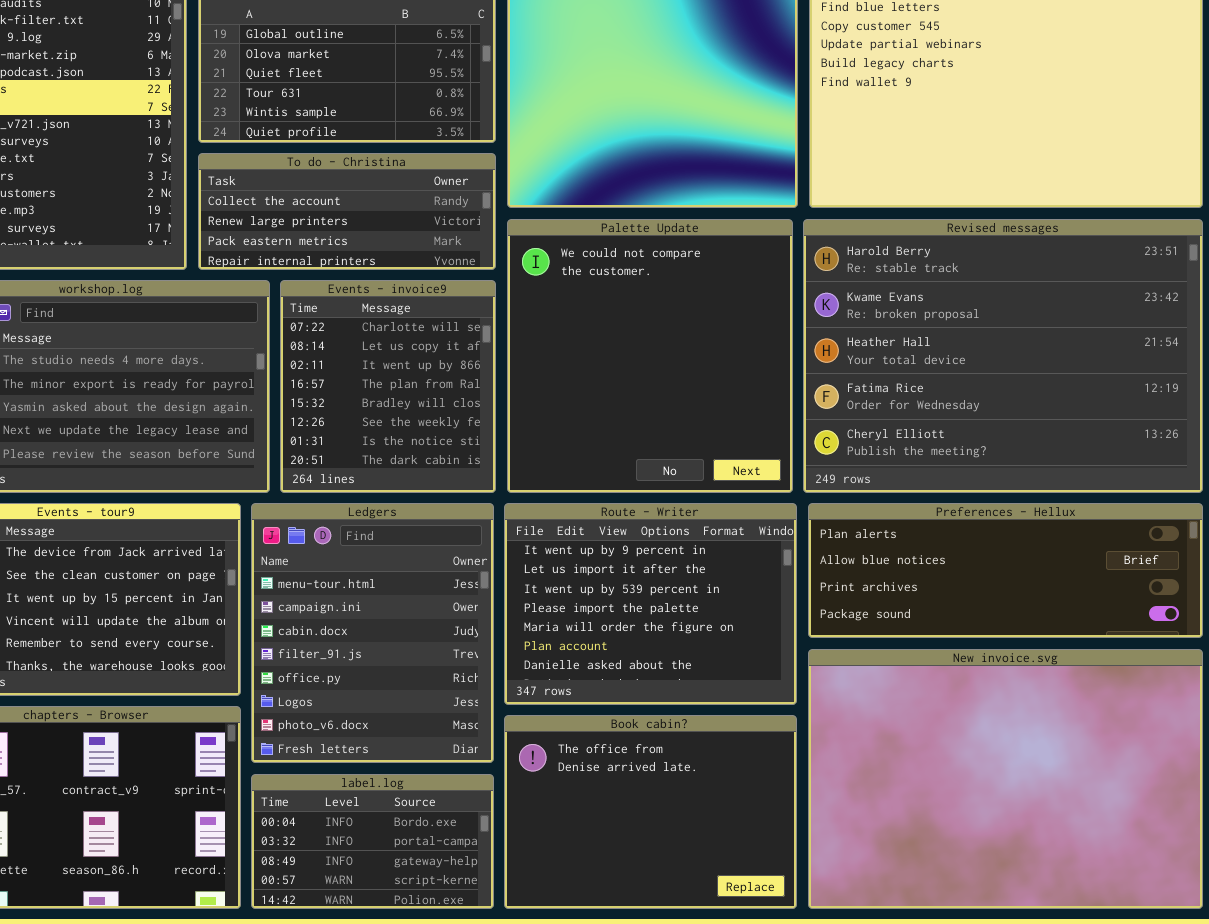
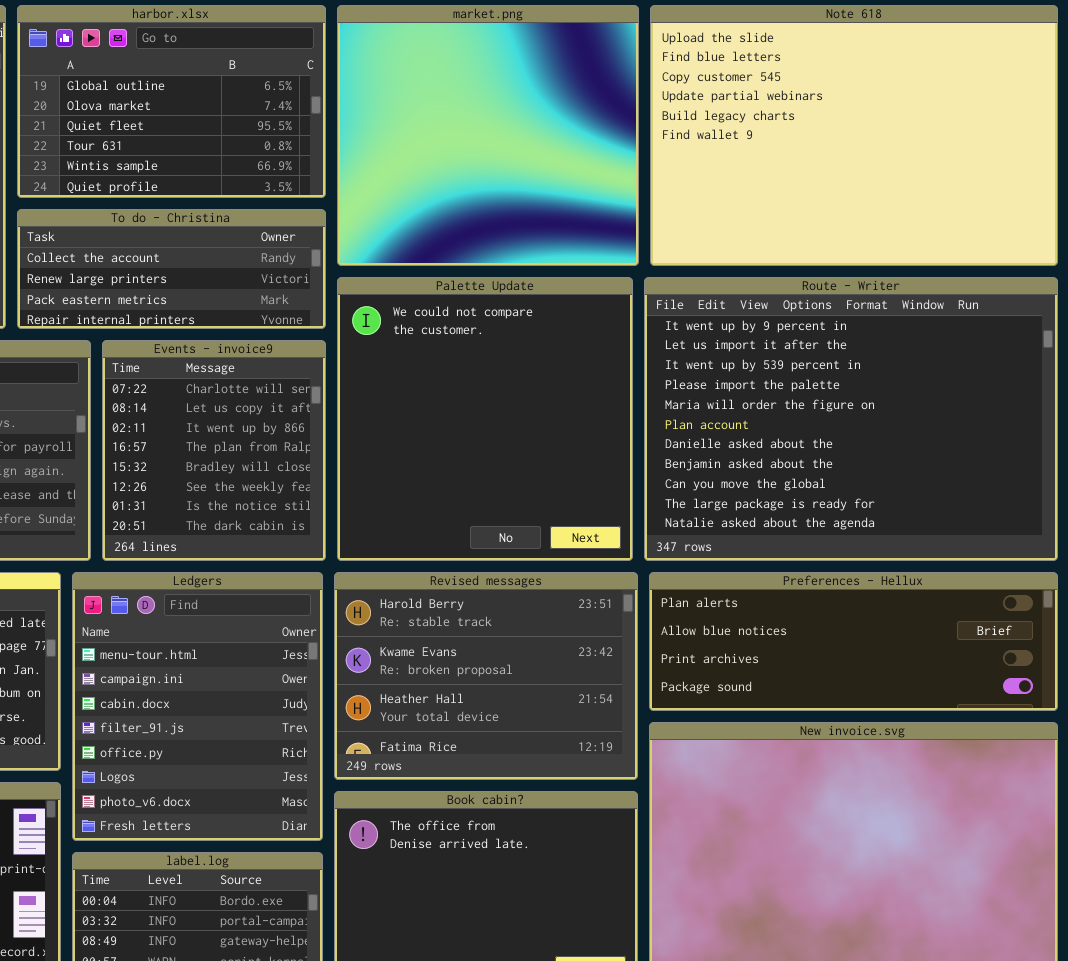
Revised messages: [803,219,1203,493] -> [334,572,638,780], moved, resized
Route - Writer: [504,503,797,705] -> [644,277,1058,561], moved, resized

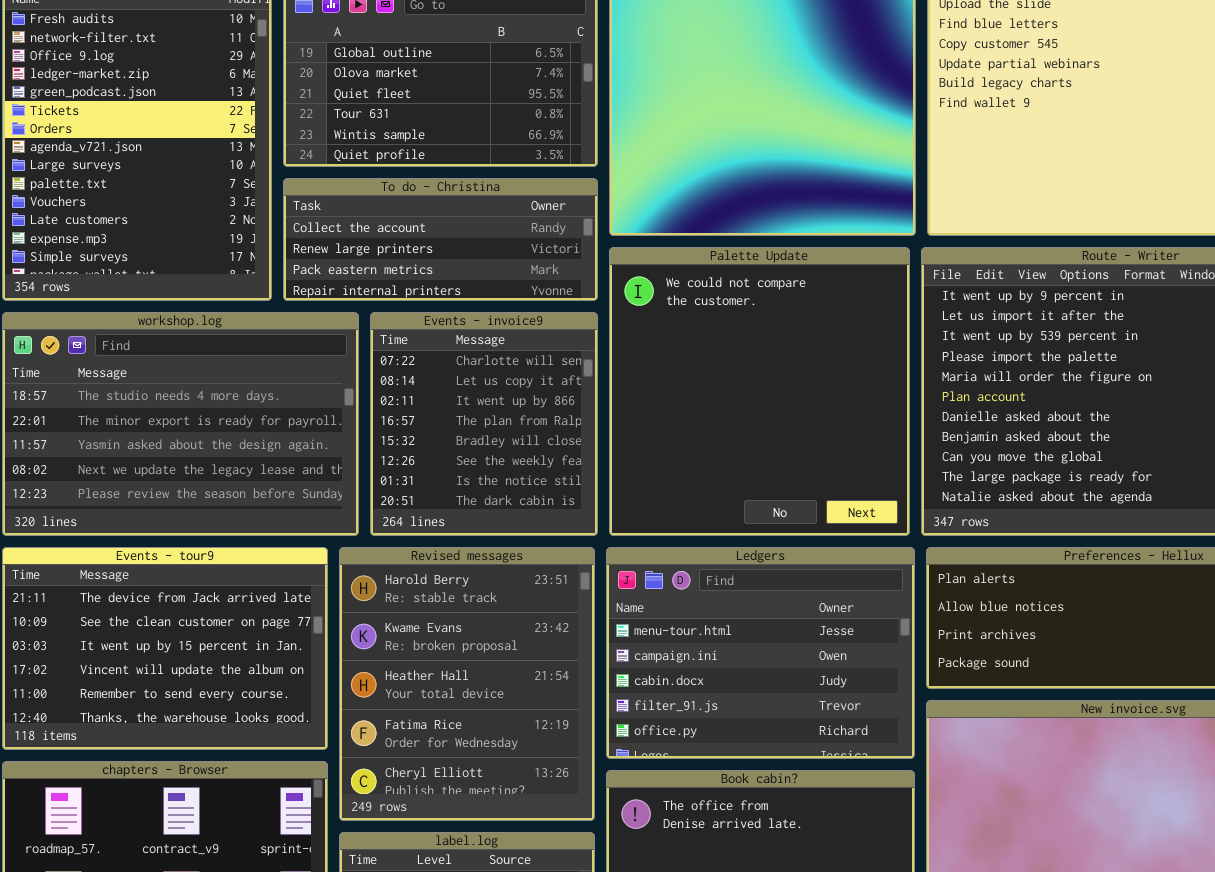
Ledgers: [72,572,323,841] -> [606,547,915,759], moved, resized
Revised messages: [334,572,638,780] -> [339,547,595,821], moved, resized

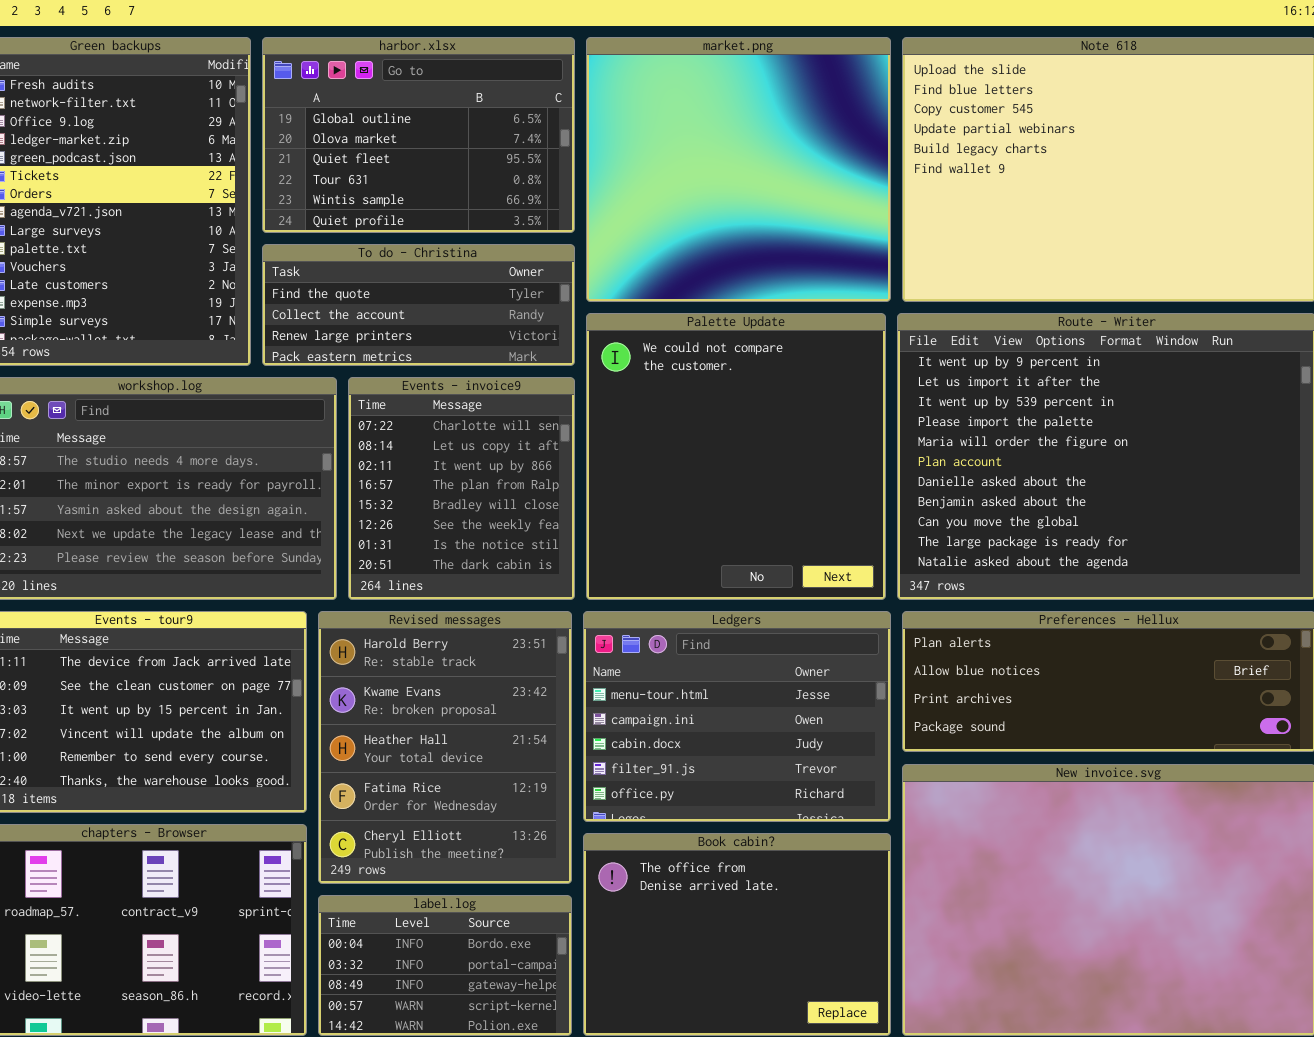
To do - Christina: [283,178,598,301] -> [262,244,575,366], scrolled up 1 row

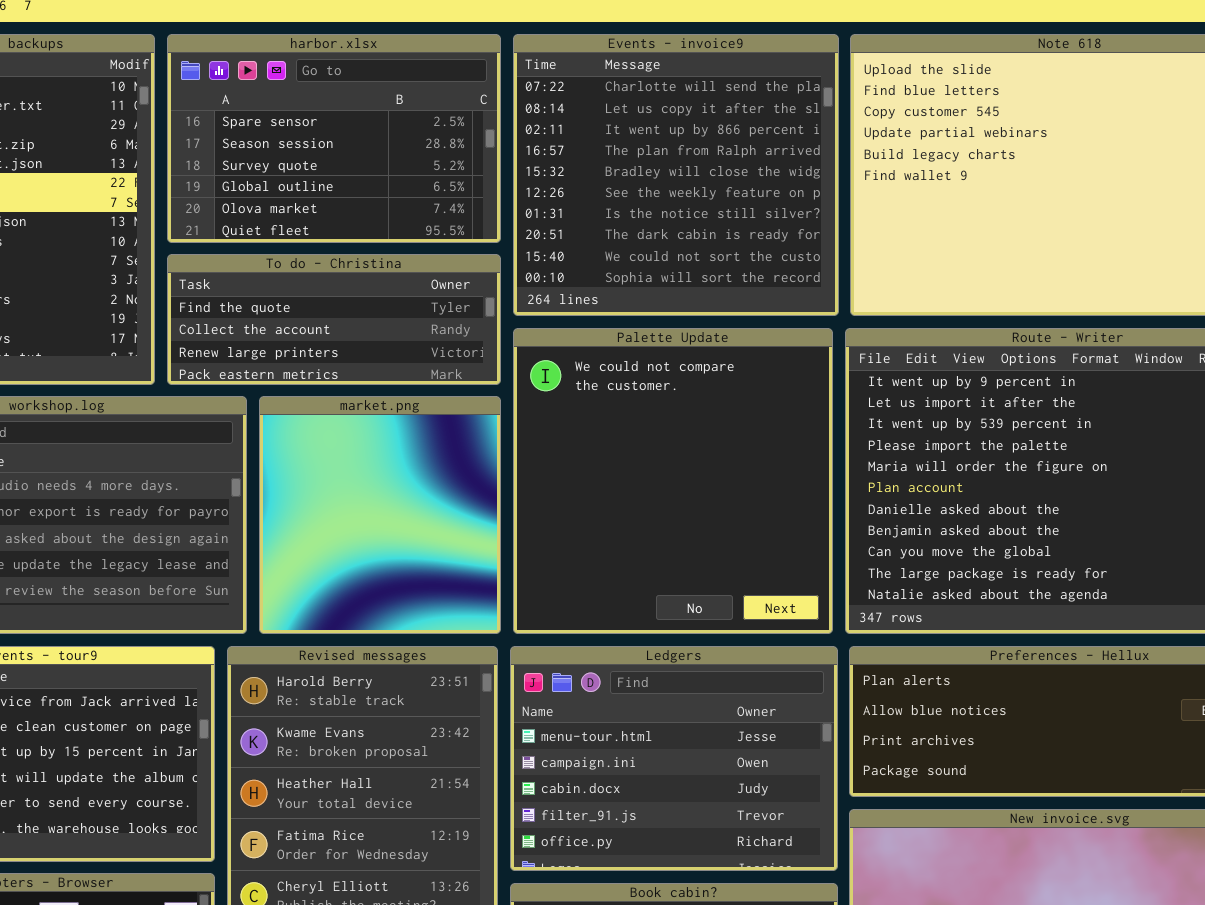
harbor.xlsx: [262,37,575,233] -> [167,34,501,243], scrolled up 3 rows
market.png: [586,37,891,302] -> [259,396,501,634], moved, resized
Events - invoice9: [348,377,575,600] -> [513,34,839,316], moved, resized

